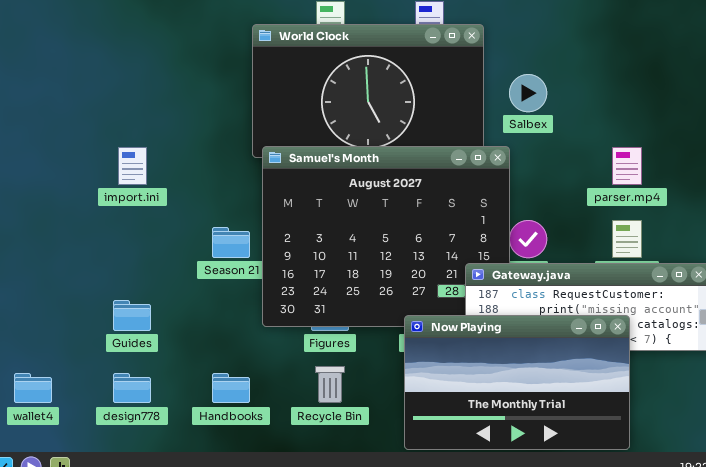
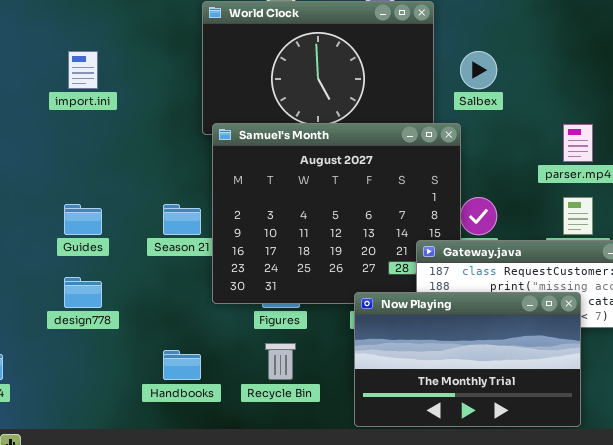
import.ini: [118,147,147,185] -> [68,51,98,89], moved
Guides: [113,300,151,331] -> [64,204,102,235], moved
design778: [113,373,151,403] -> [64,277,102,308], moved

